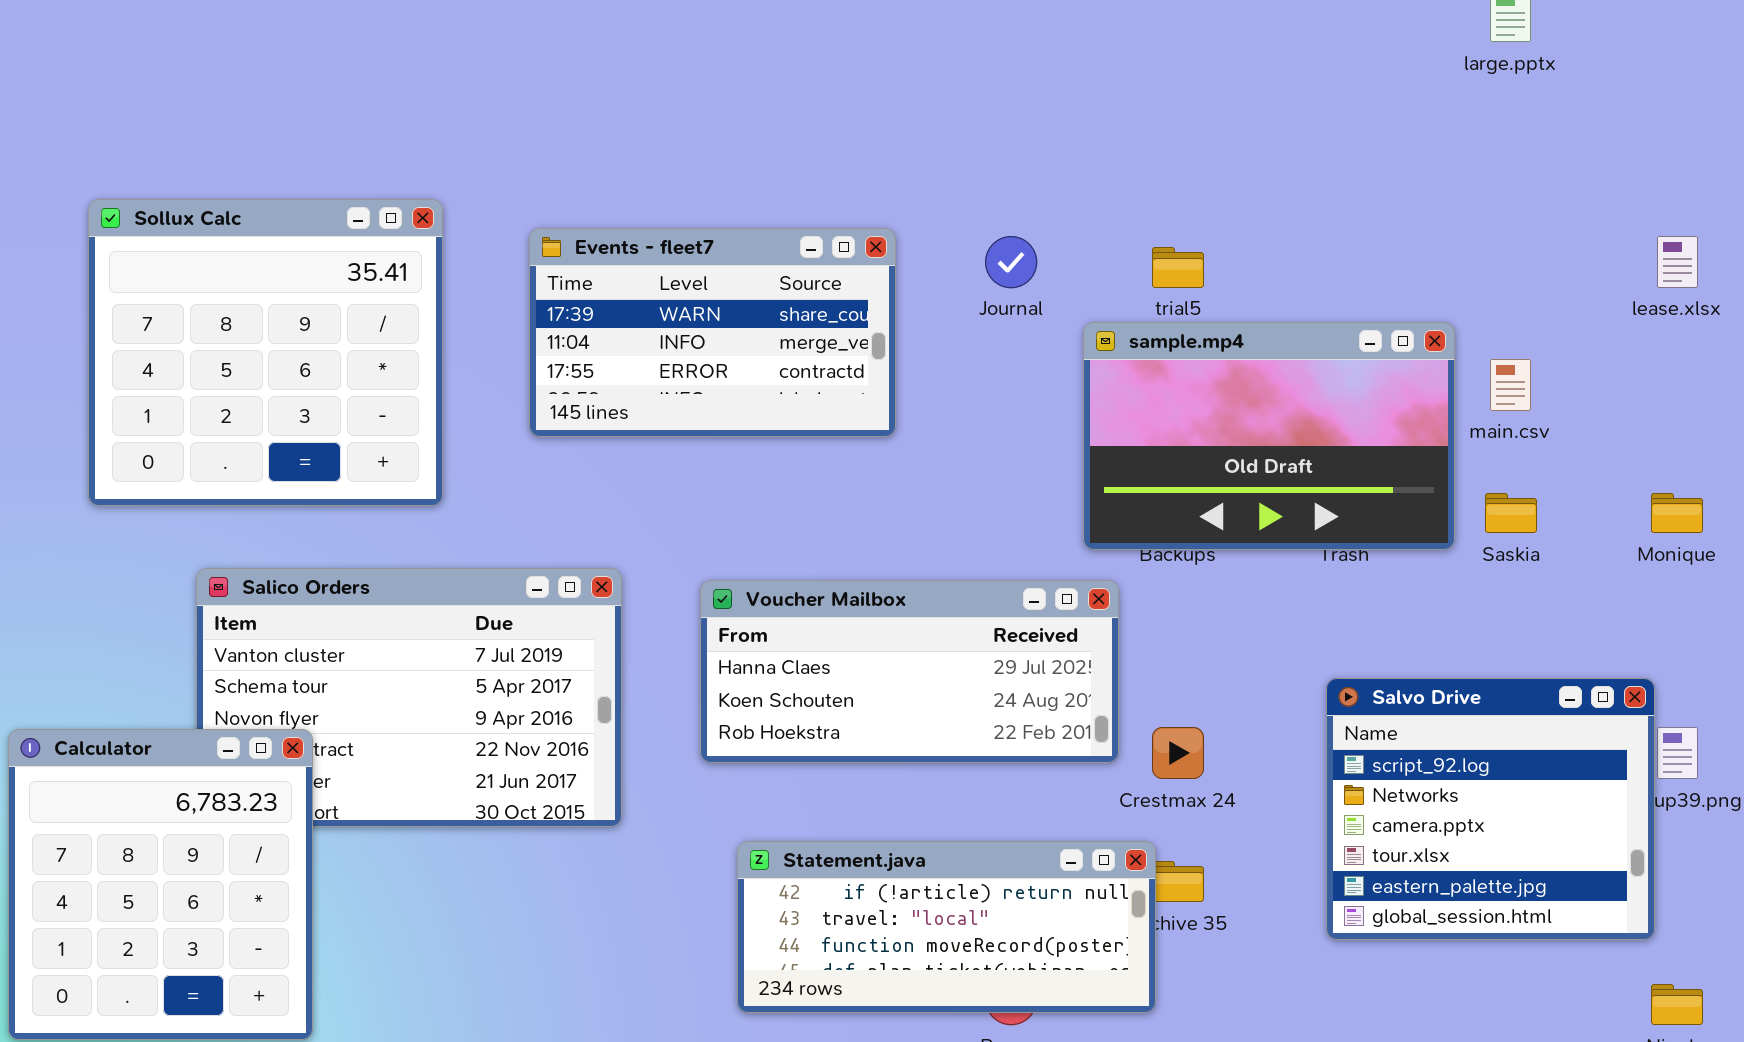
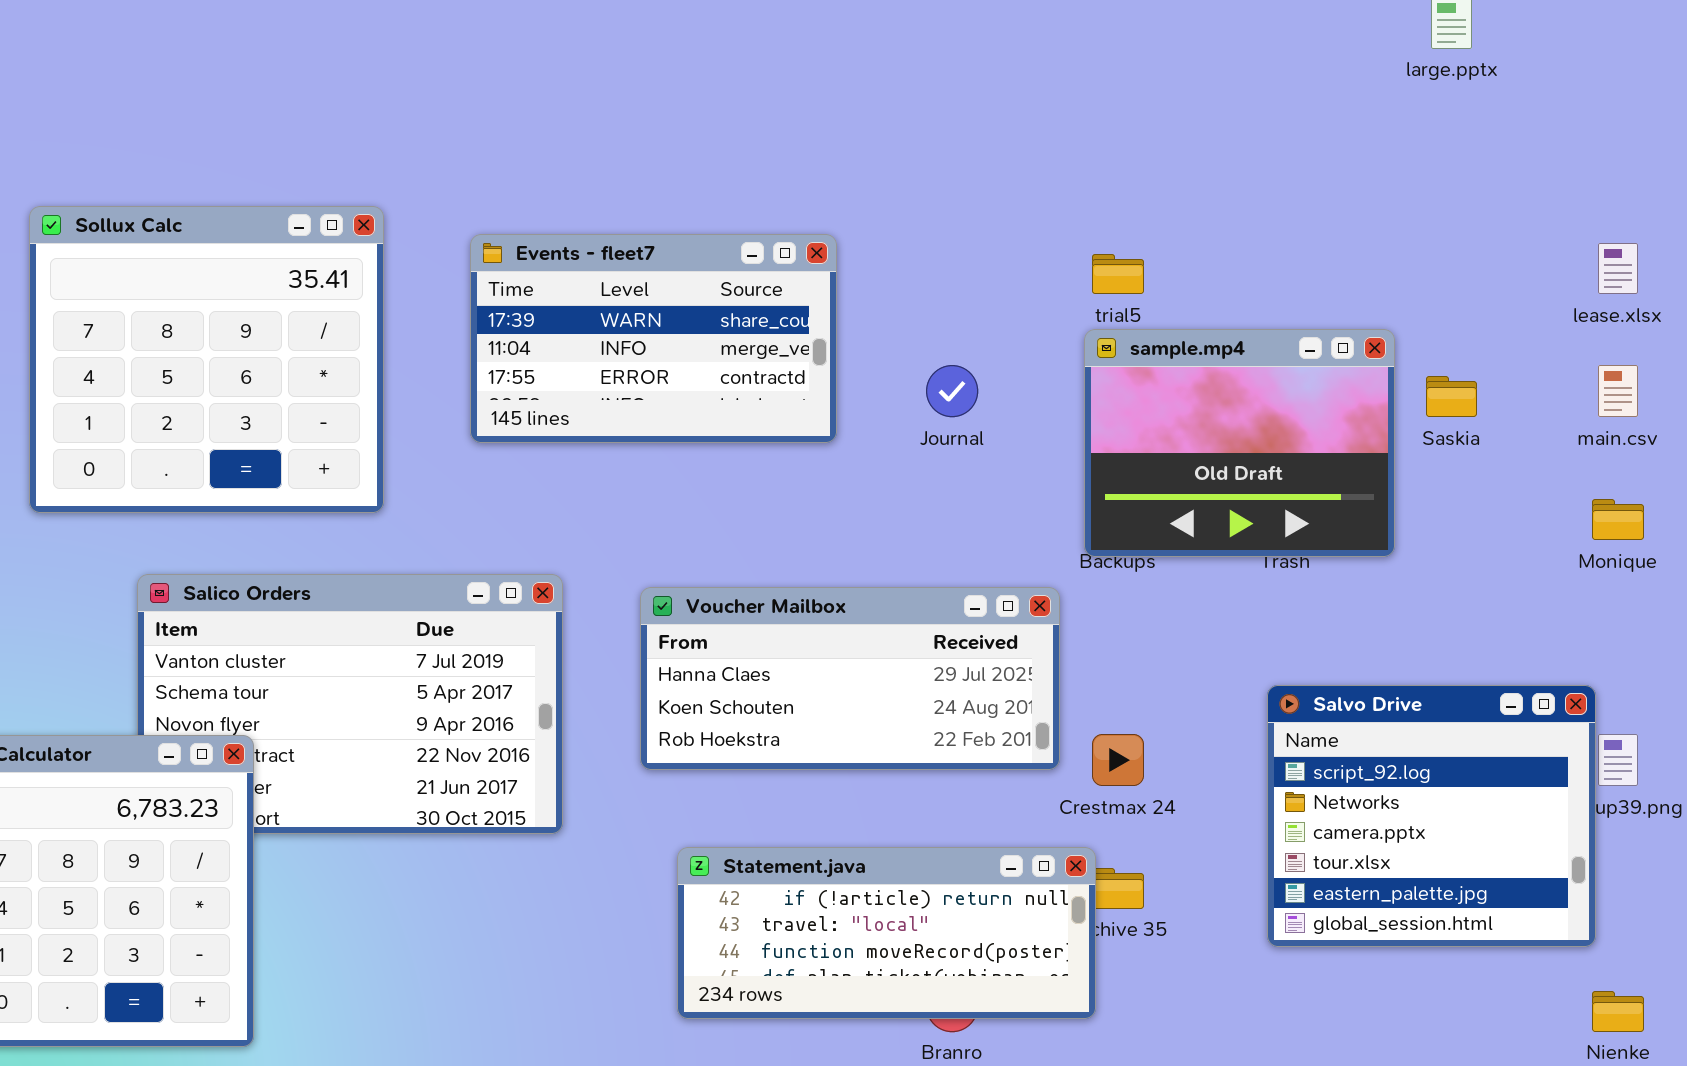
Journal: [985,236,1037,288] -> [926,365,978,417], moved
sample.mp4: [1083,322,1455,550] -> [1084,329,1395,557], resized
main.csv: [1490,359,1531,411] -> [1598,365,1638,417], moved
Saskia: [1485,493,1537,533] -> [1426,376,1477,417], moved

